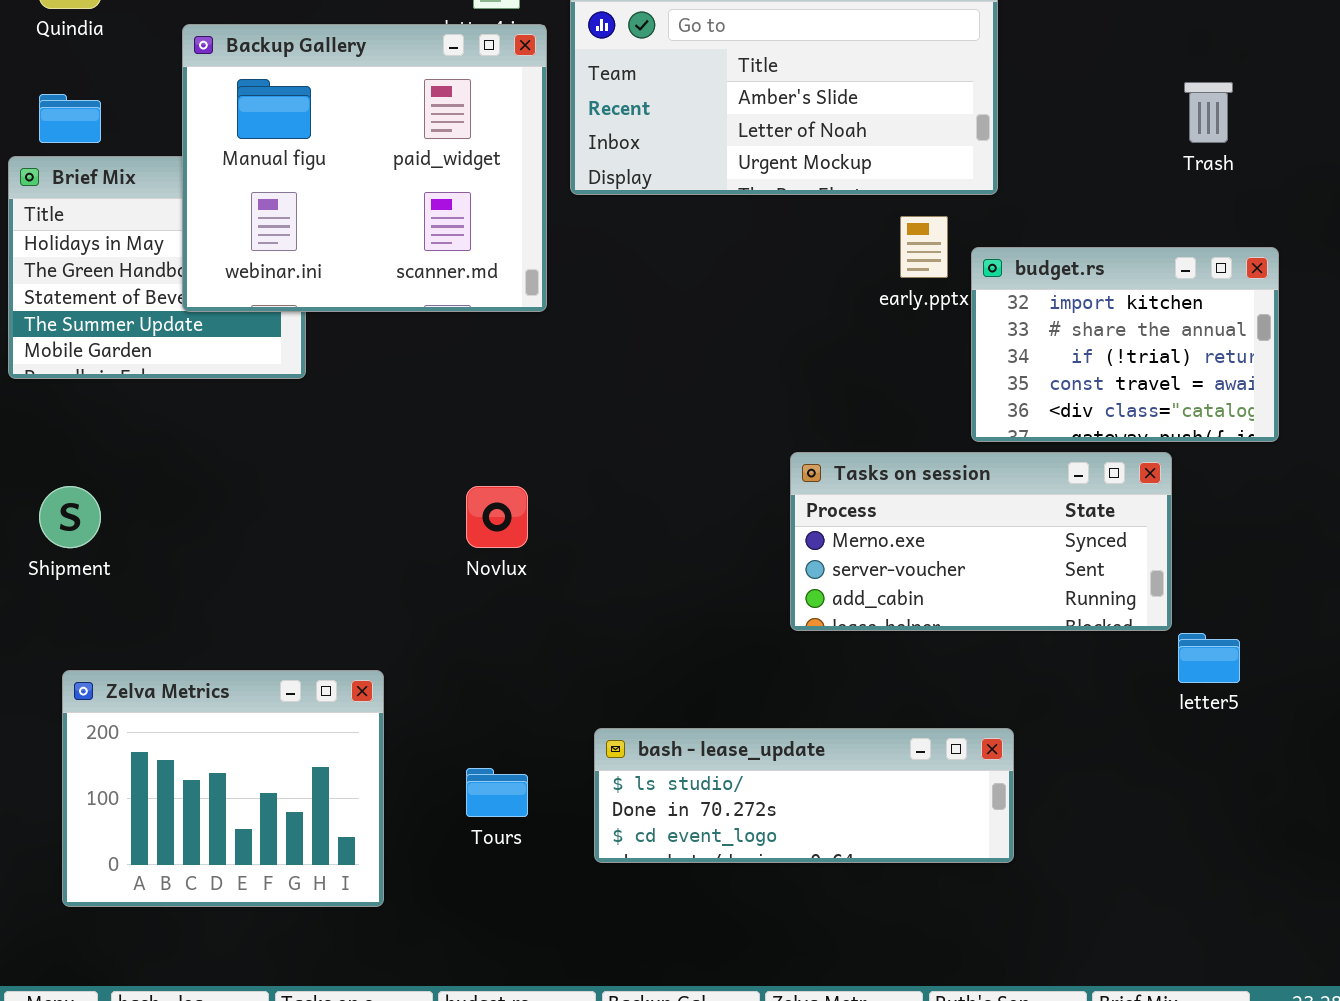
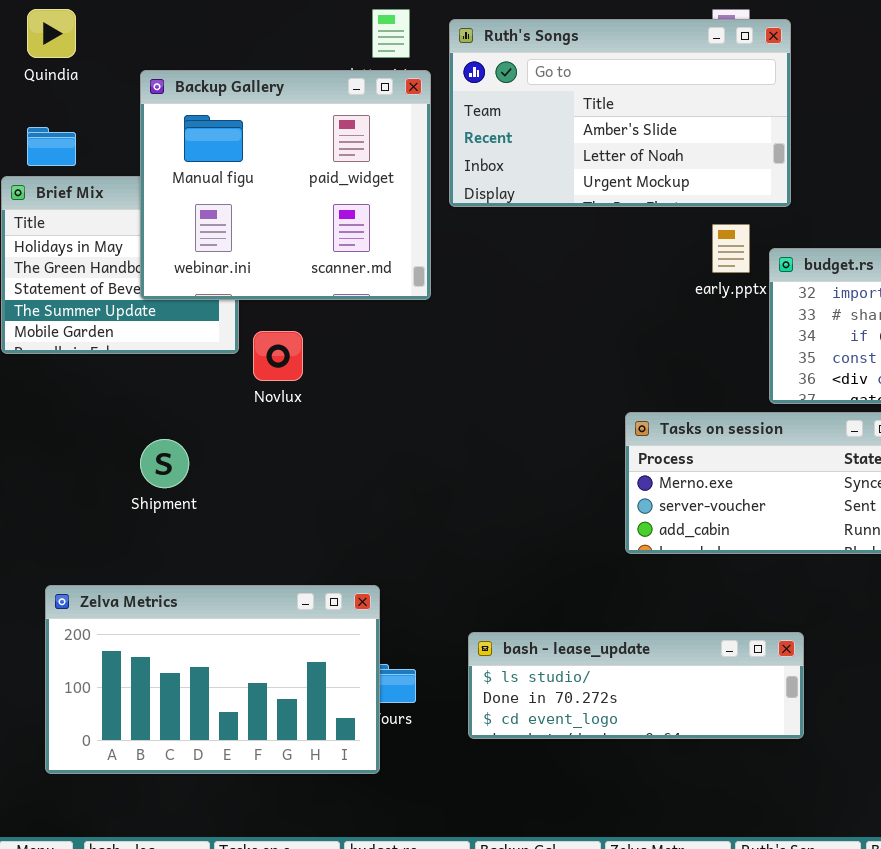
Shipment: [39,486,101,548] -> [140,439,189,488], moved
Novlux: [466,486,528,548] -> [253,331,303,381], moved
Zelva Metrics: [62,670,384,907] -> [45,585,380,774], resized

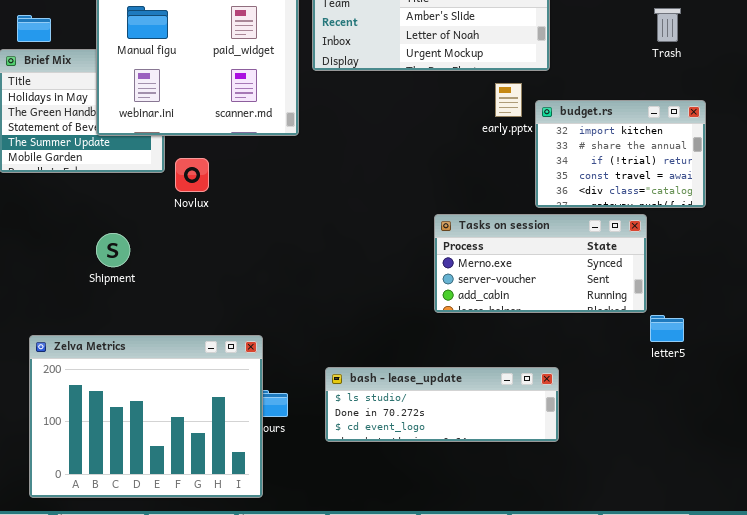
Zelva Metrics: [45,585,380,774] -> [29,335,263,498], resized

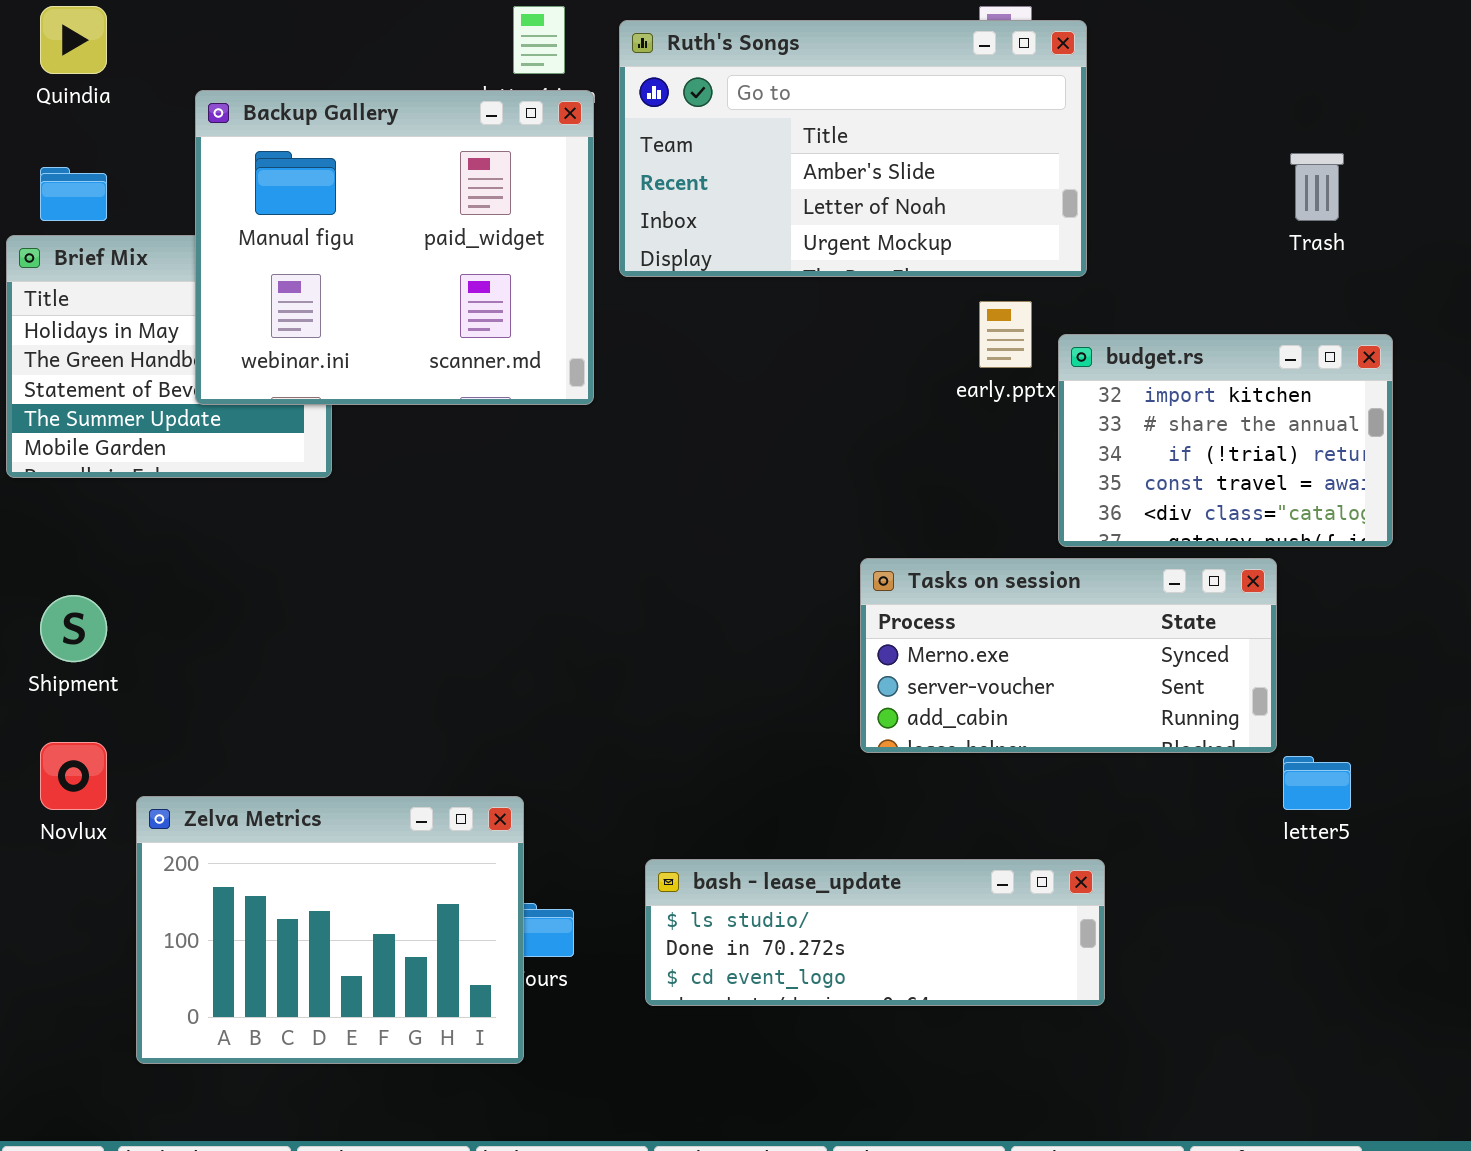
Novlux: [175,158,209,192] -> [40,742,107,810], moved
Shipment: [96,233,130,267] -> [40,595,107,662], moved
Zelva Metrics: [29,335,263,498] -> [136,796,524,1064], resized

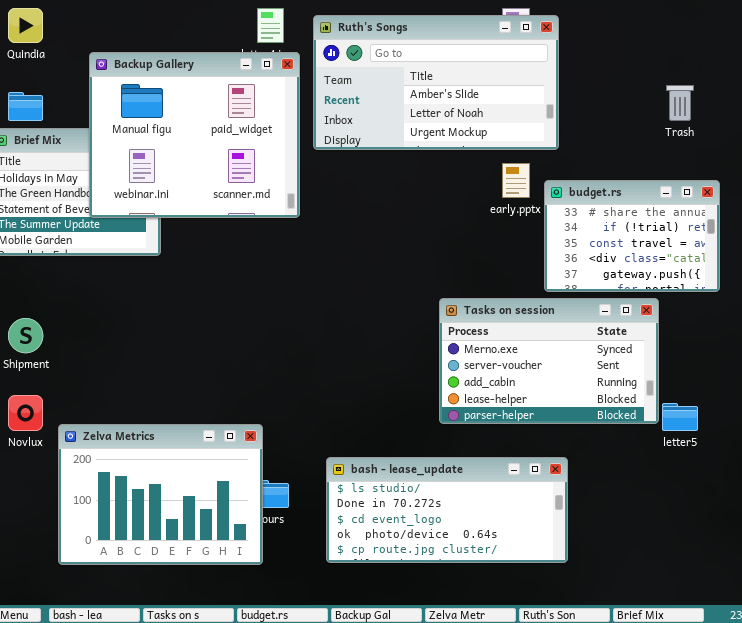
budget.rs: [1058,334,1393,547] -> [544,180,720,292], scrolled down 1 row
Tasks on session: [860,558,1277,753] -> [439,298,659,424], resized
bash - lease_update: [645,859,1105,1006] -> [326,457,568,563], resized

